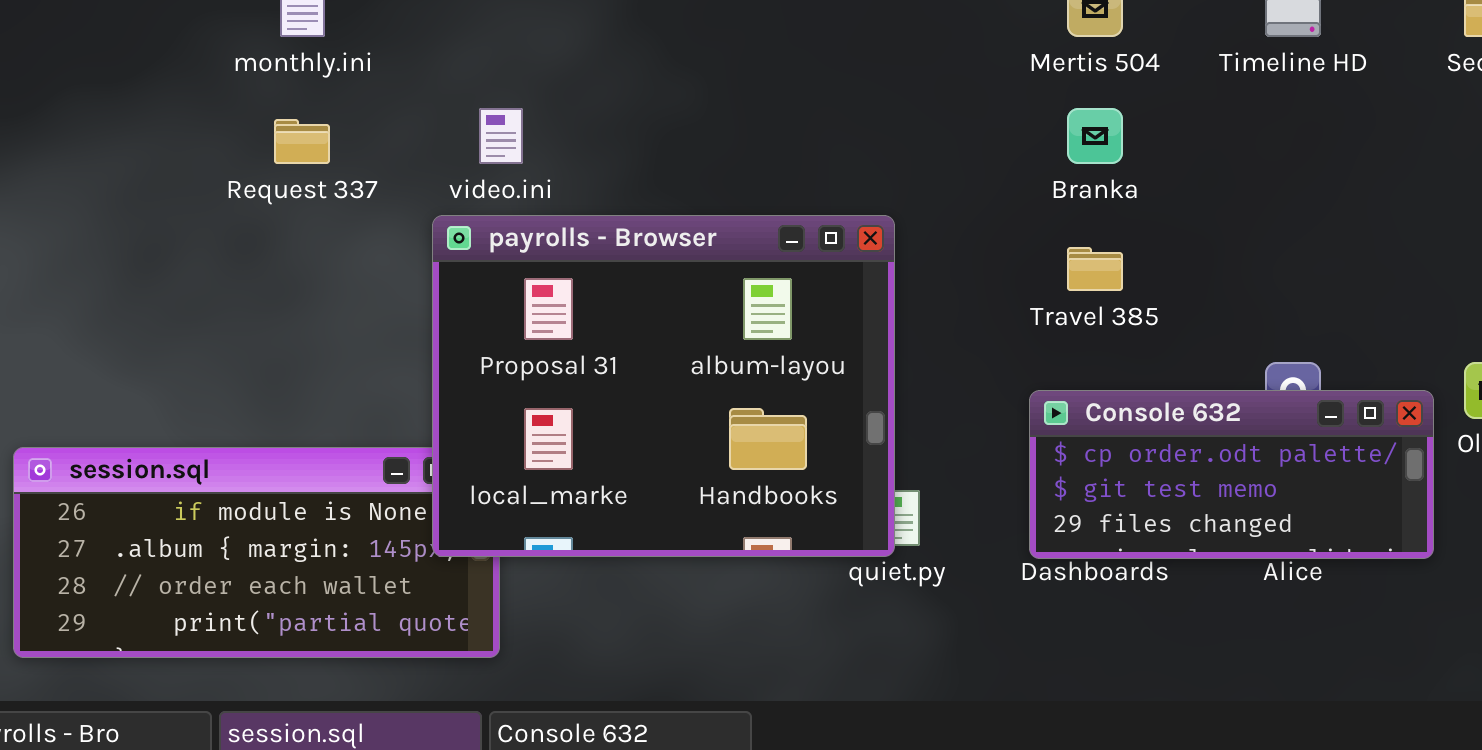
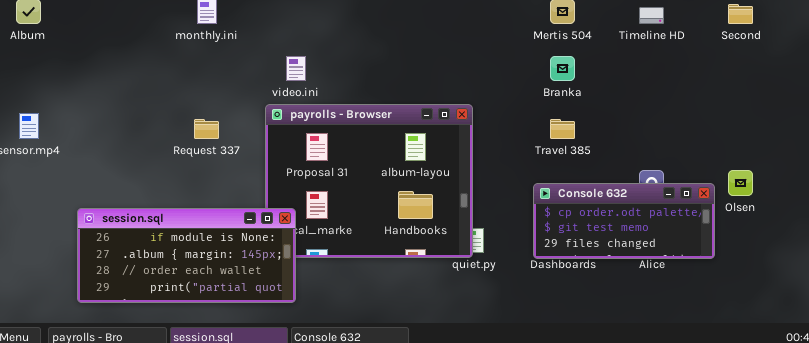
Request 337: [274,119,330,164] -> [194,119,219,139], moved
session.sql: [13,447,500,658] -> [77,208,296,303], raised

